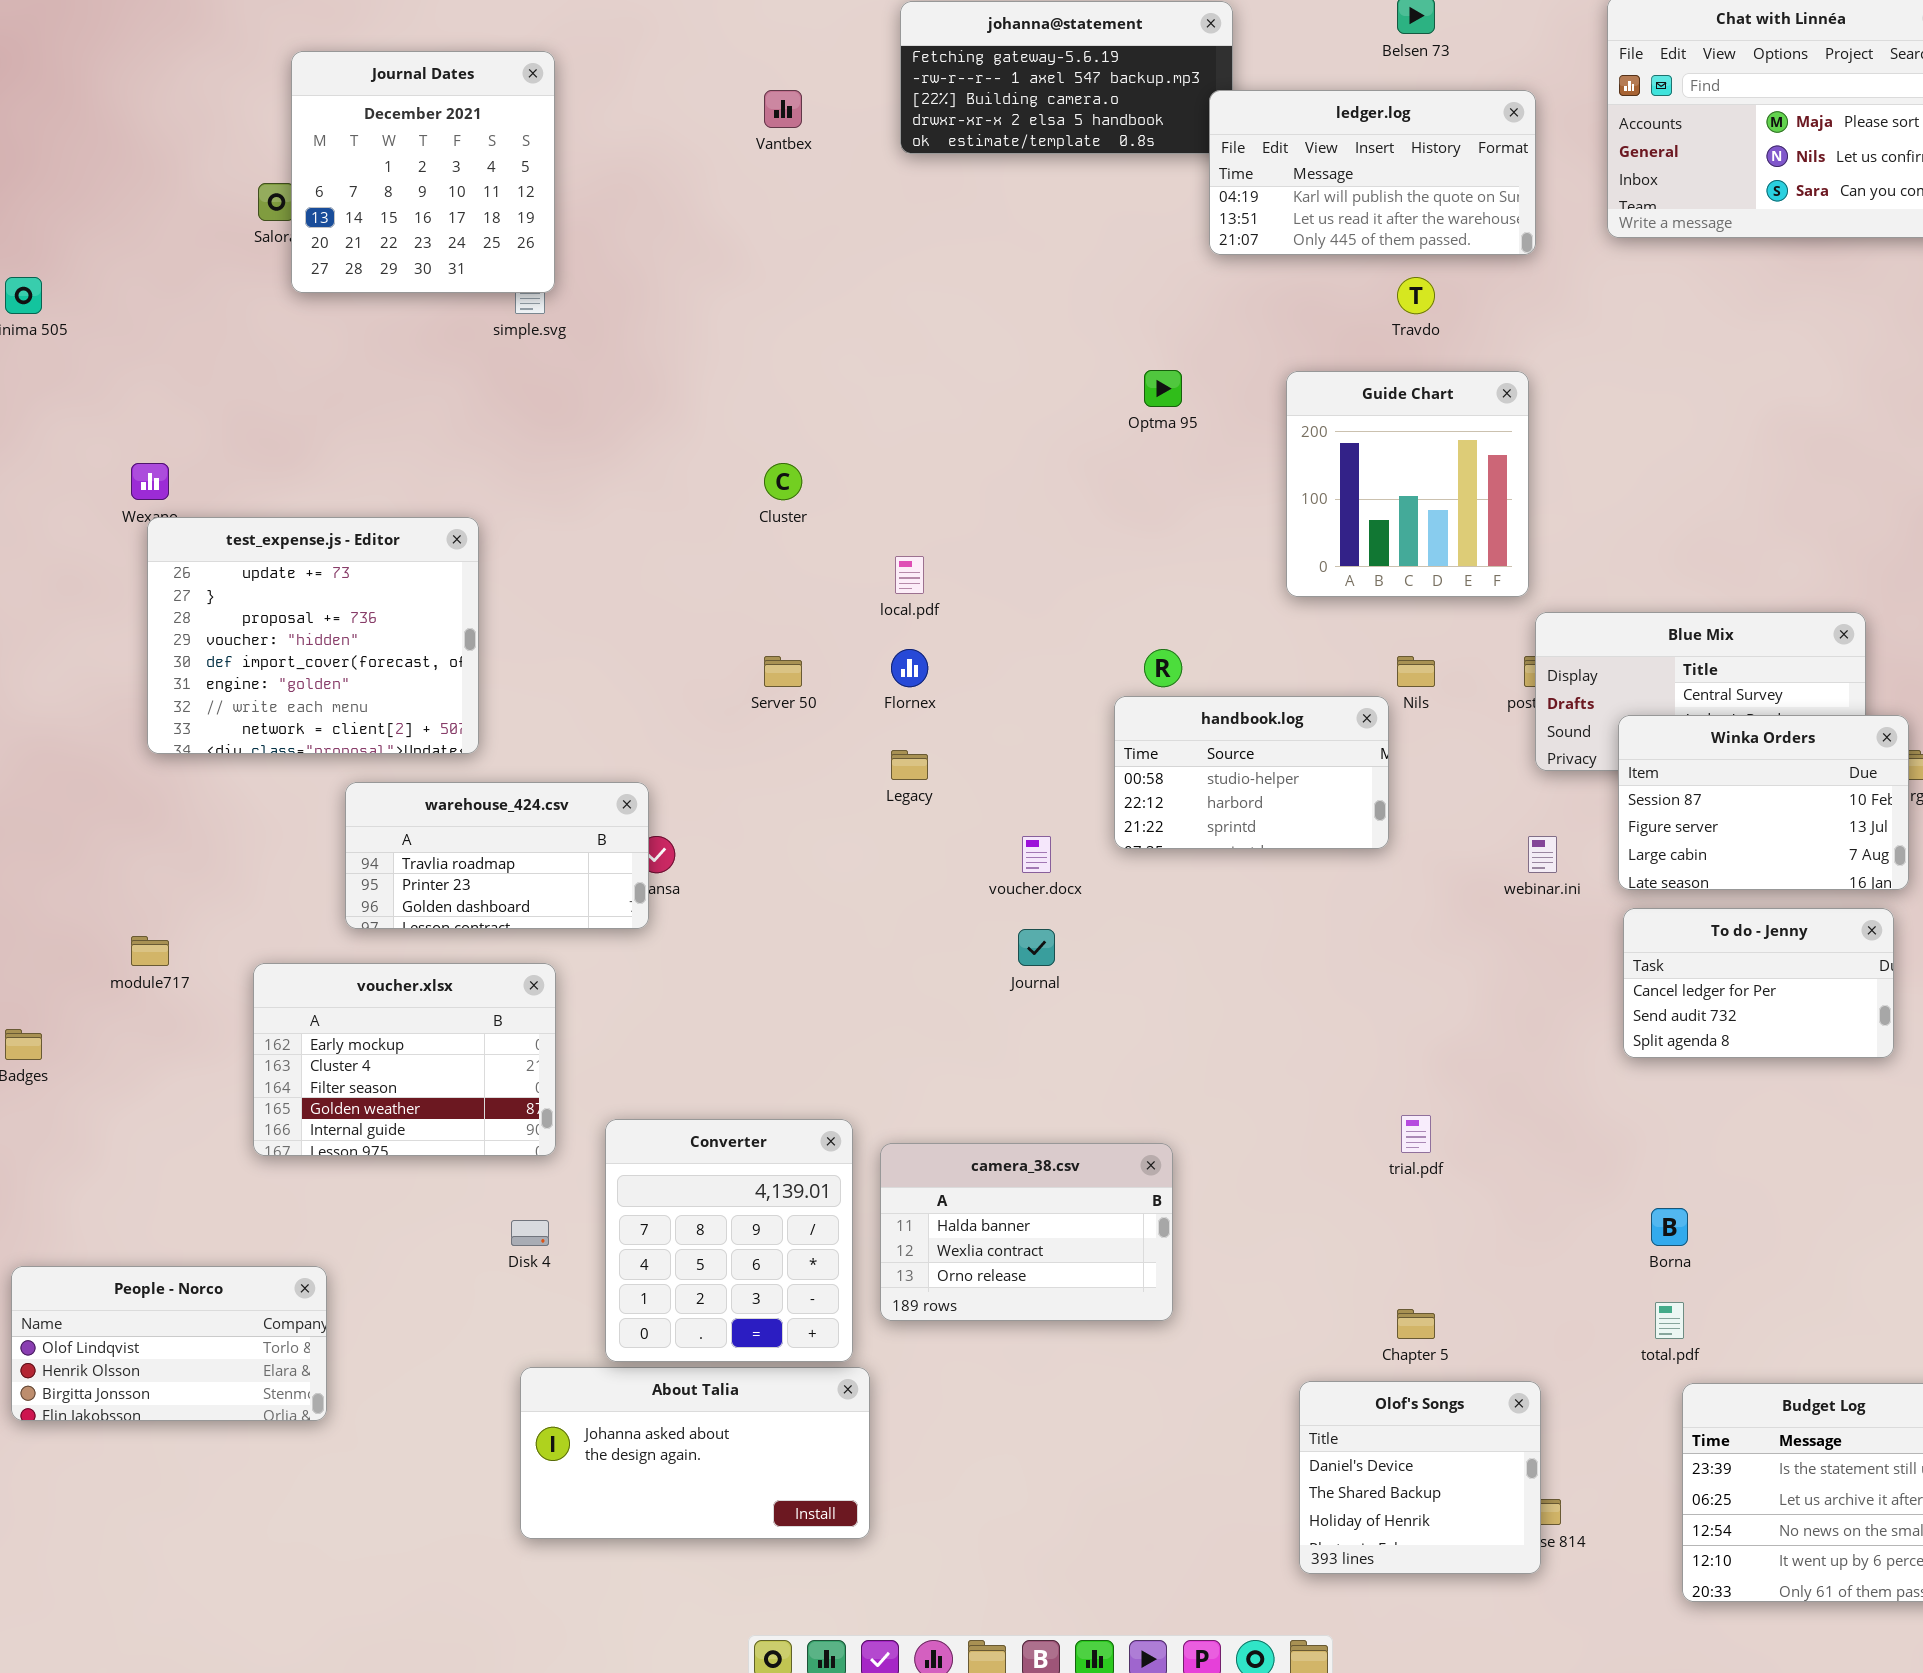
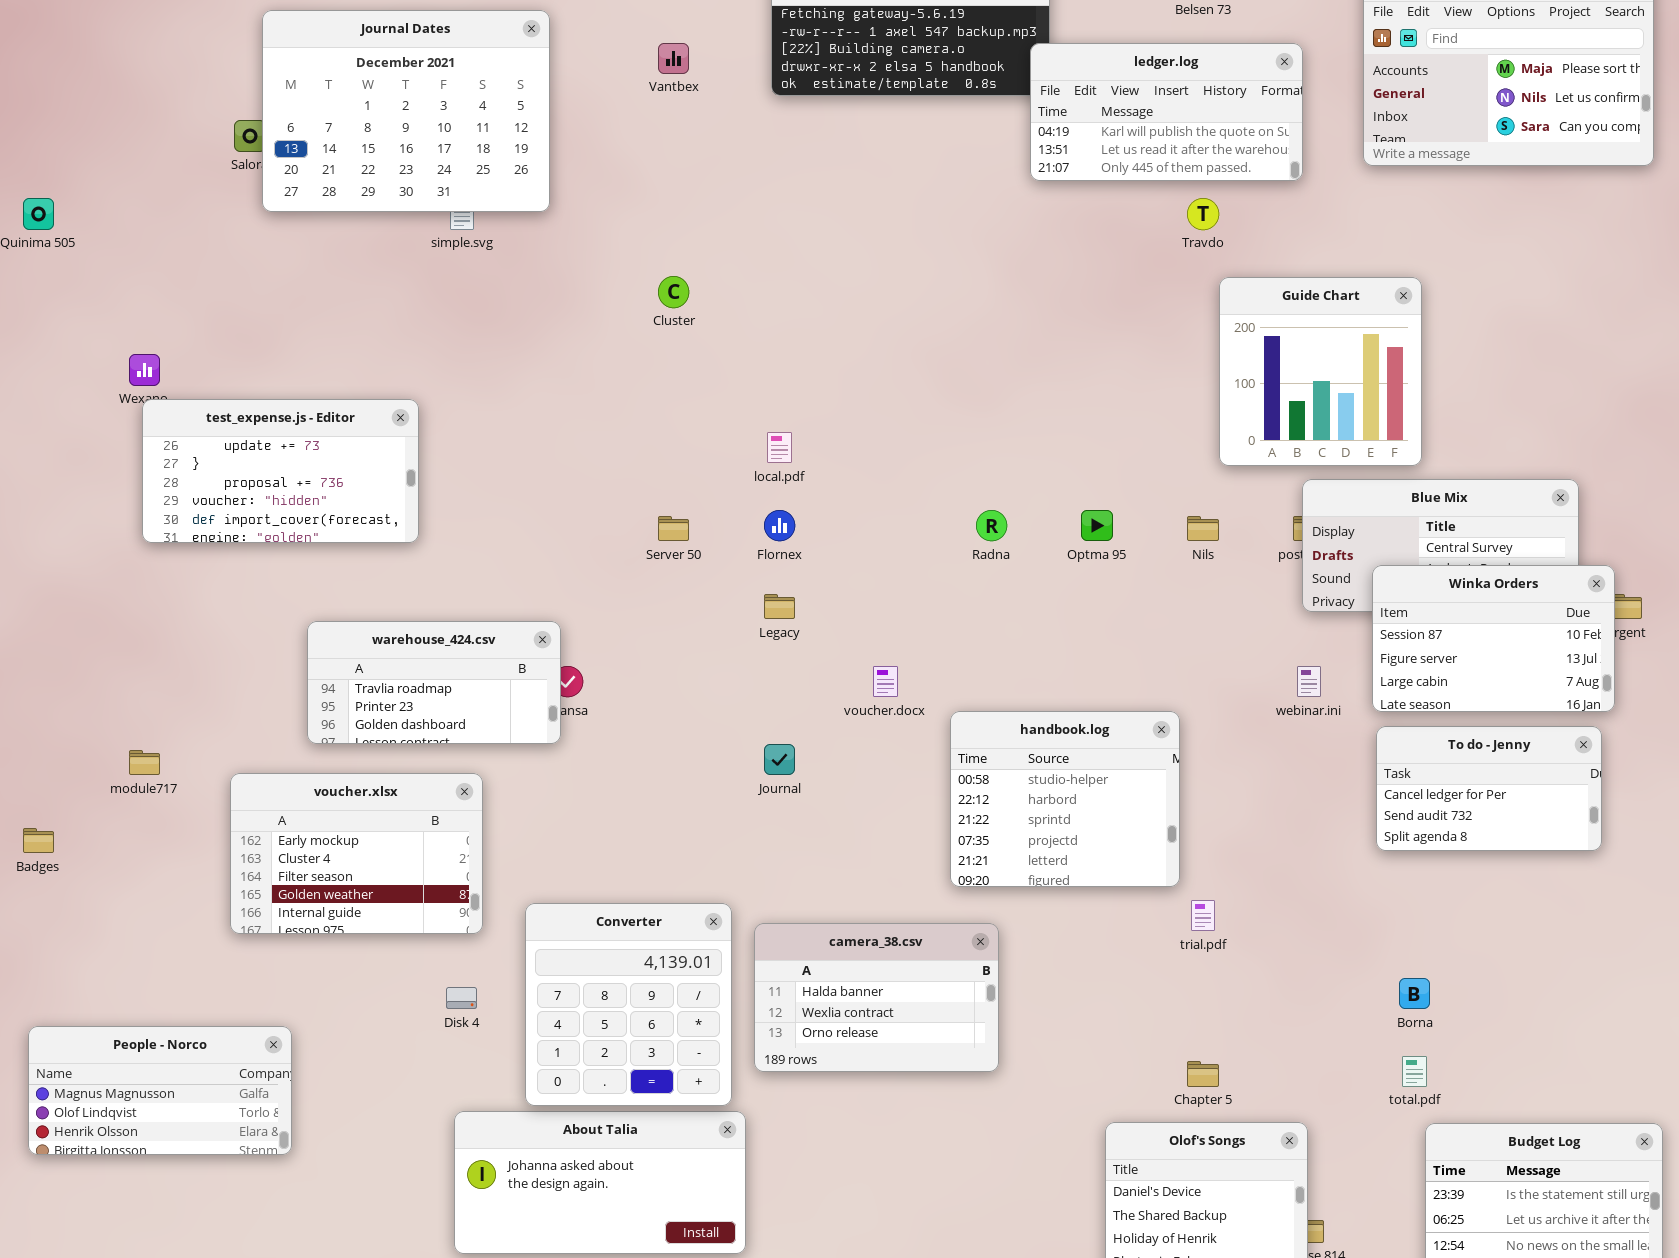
Journal Dates: [291,51,555,293] -> [262,10,550,212], resized
Optma 95: [1144,370,1182,407] -> [1081,510,1113,541], moved
Guide Chart: [1286,371,1529,597] -> [1219,277,1422,466], moved
Cluster: [764,463,802,500] -> [658,276,689,308], moved
test_expense.js - Editor: [147,517,479,754] -> [142,399,419,543], resized
handbook.log: [1114,696,1389,849] -> [950,711,1180,887], moved, resized
Journal: [1018,929,1055,966] -> [764,744,795,775], moved
People - Norco: [11,1266,327,1421] -> [28,1026,292,1155], scrolled up 1 row

